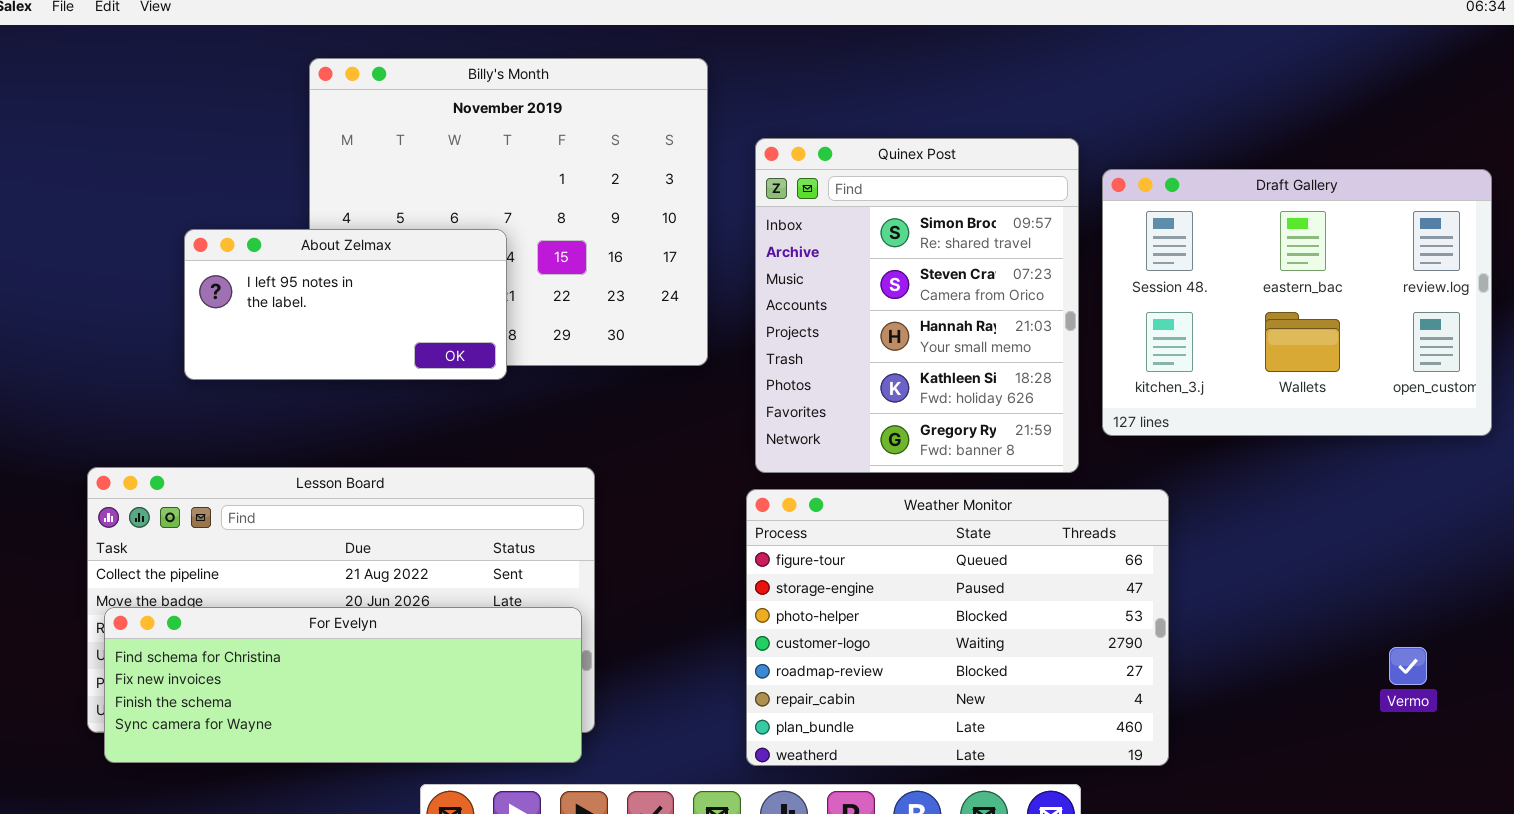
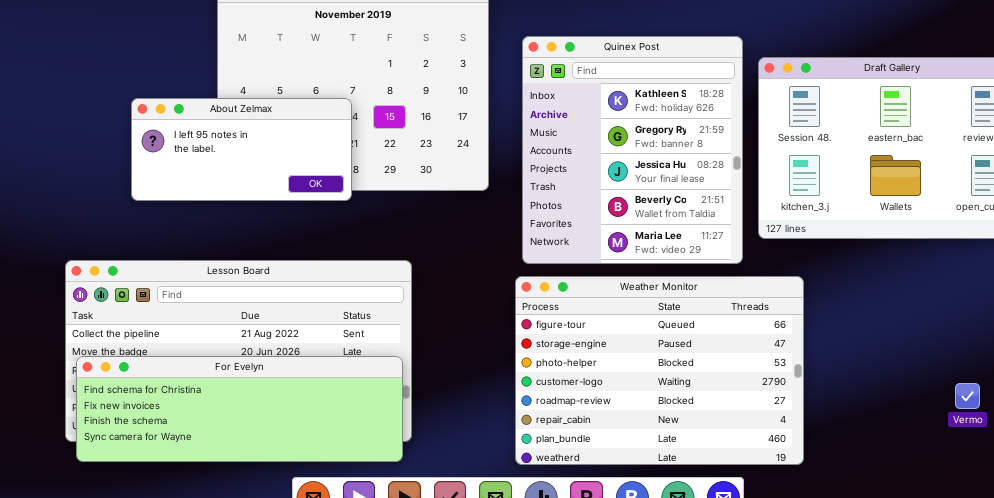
Quinex Post: [755,138,1079,473] -> [522,36,743,264], scrolled down 3 rows

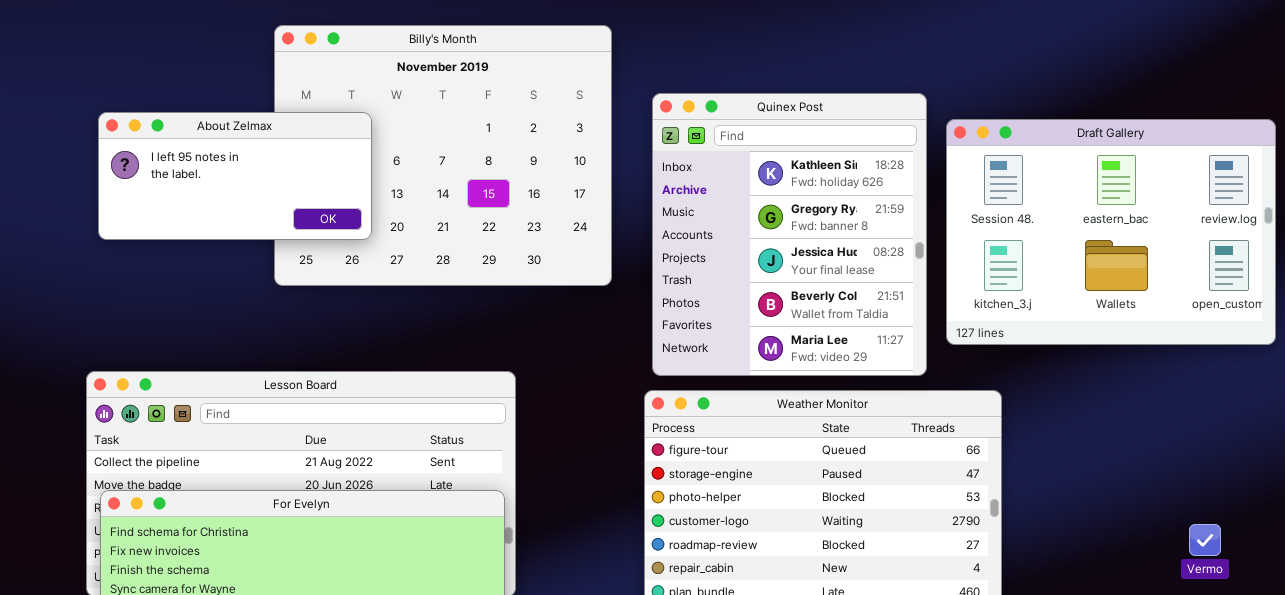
About Zelmax: [131,98,352,201] -> [98,112,372,240], moved

